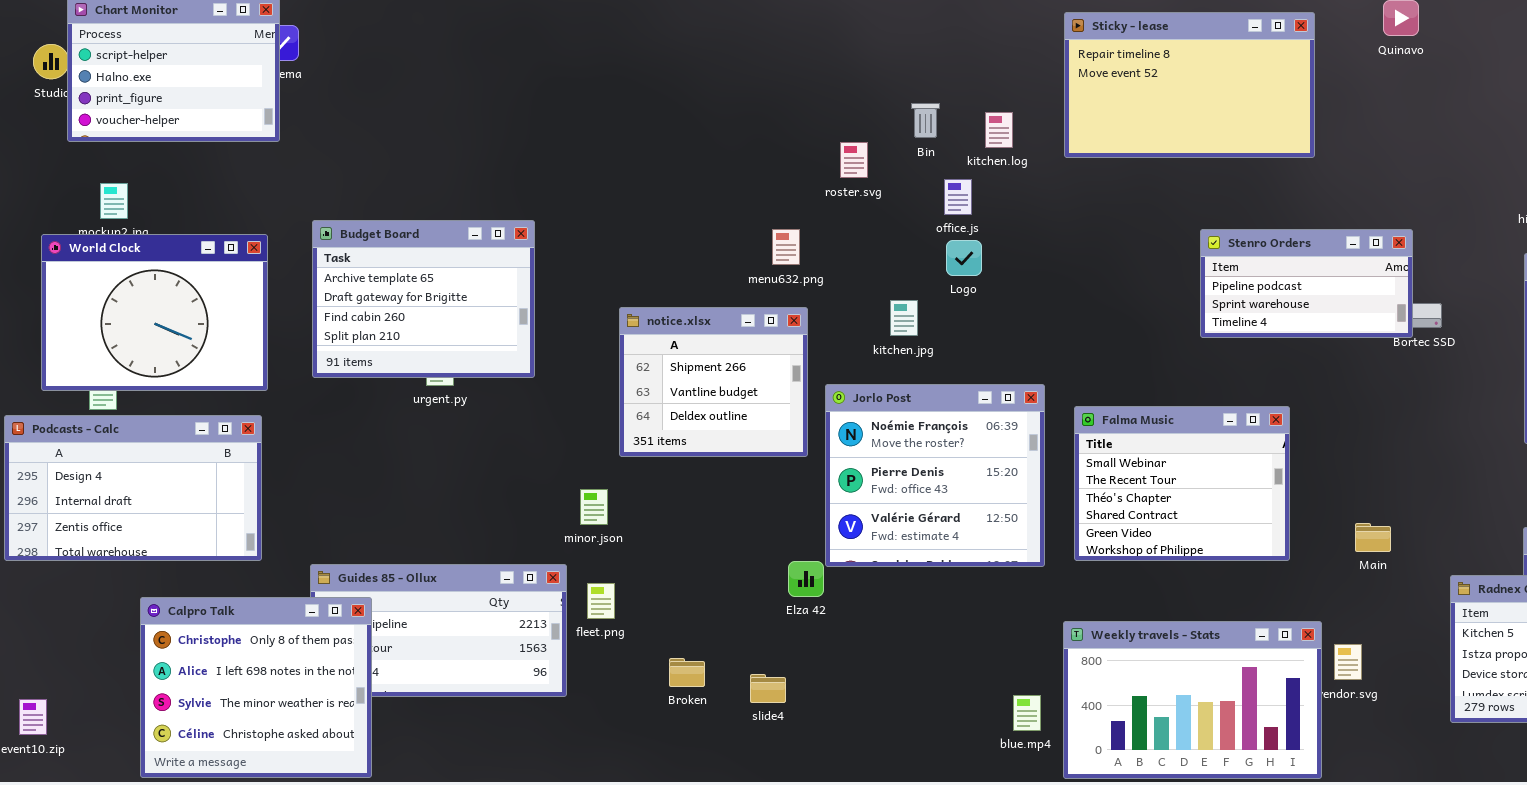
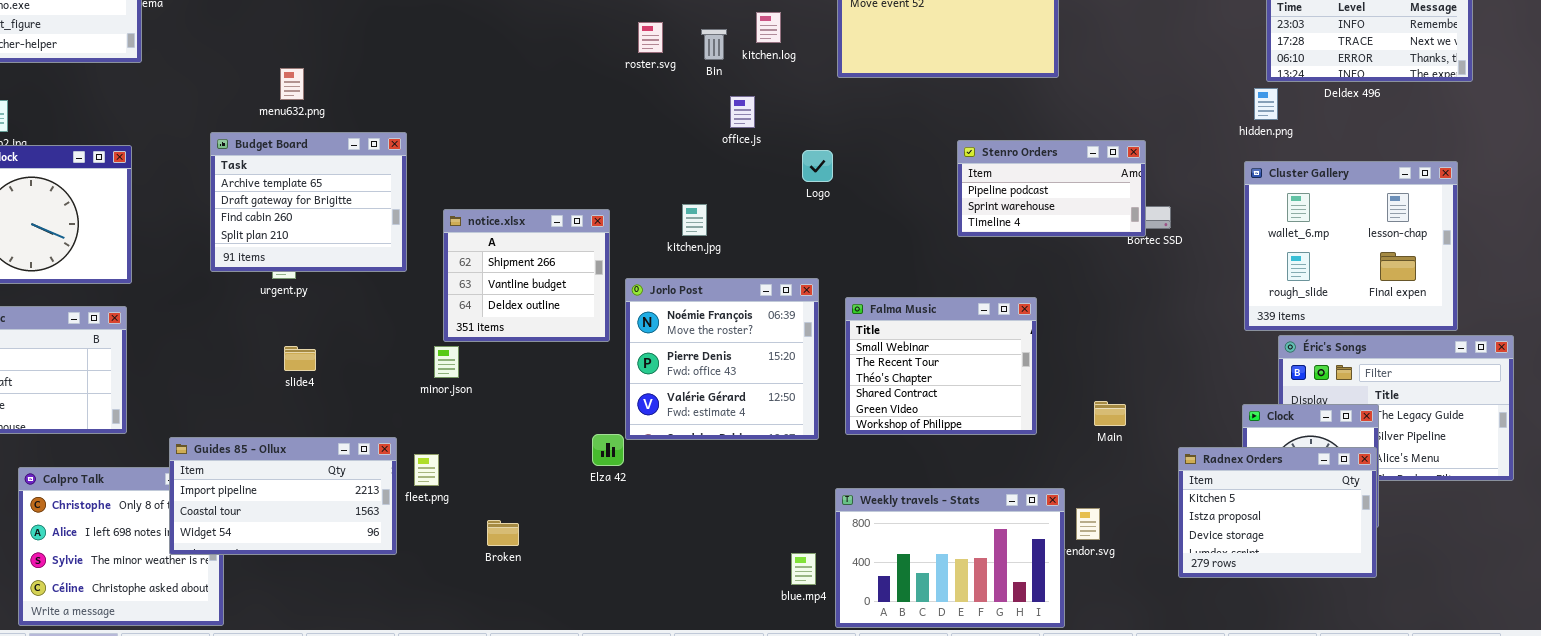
kitchen.log: [985,112,1013,148] -> [756,12,781,43], moved
roster.svg: [840,142,868,178] -> [638,22,663,53], moved
Budget Board: [312,220,535,378] -> [210,132,407,272], moved
menu632.png: [772,229,800,265] -> [280,68,304,100], moved
Logo: [946,240,982,276] -> [802,150,833,182], moved
minor.json: [580,489,608,525] -> [434,346,459,378], moved
Guides 85 - Ollux: [310,564,567,697] -> [169,437,397,555], raised
slide4: [750,674,786,703] -> [284,346,316,371], moved

